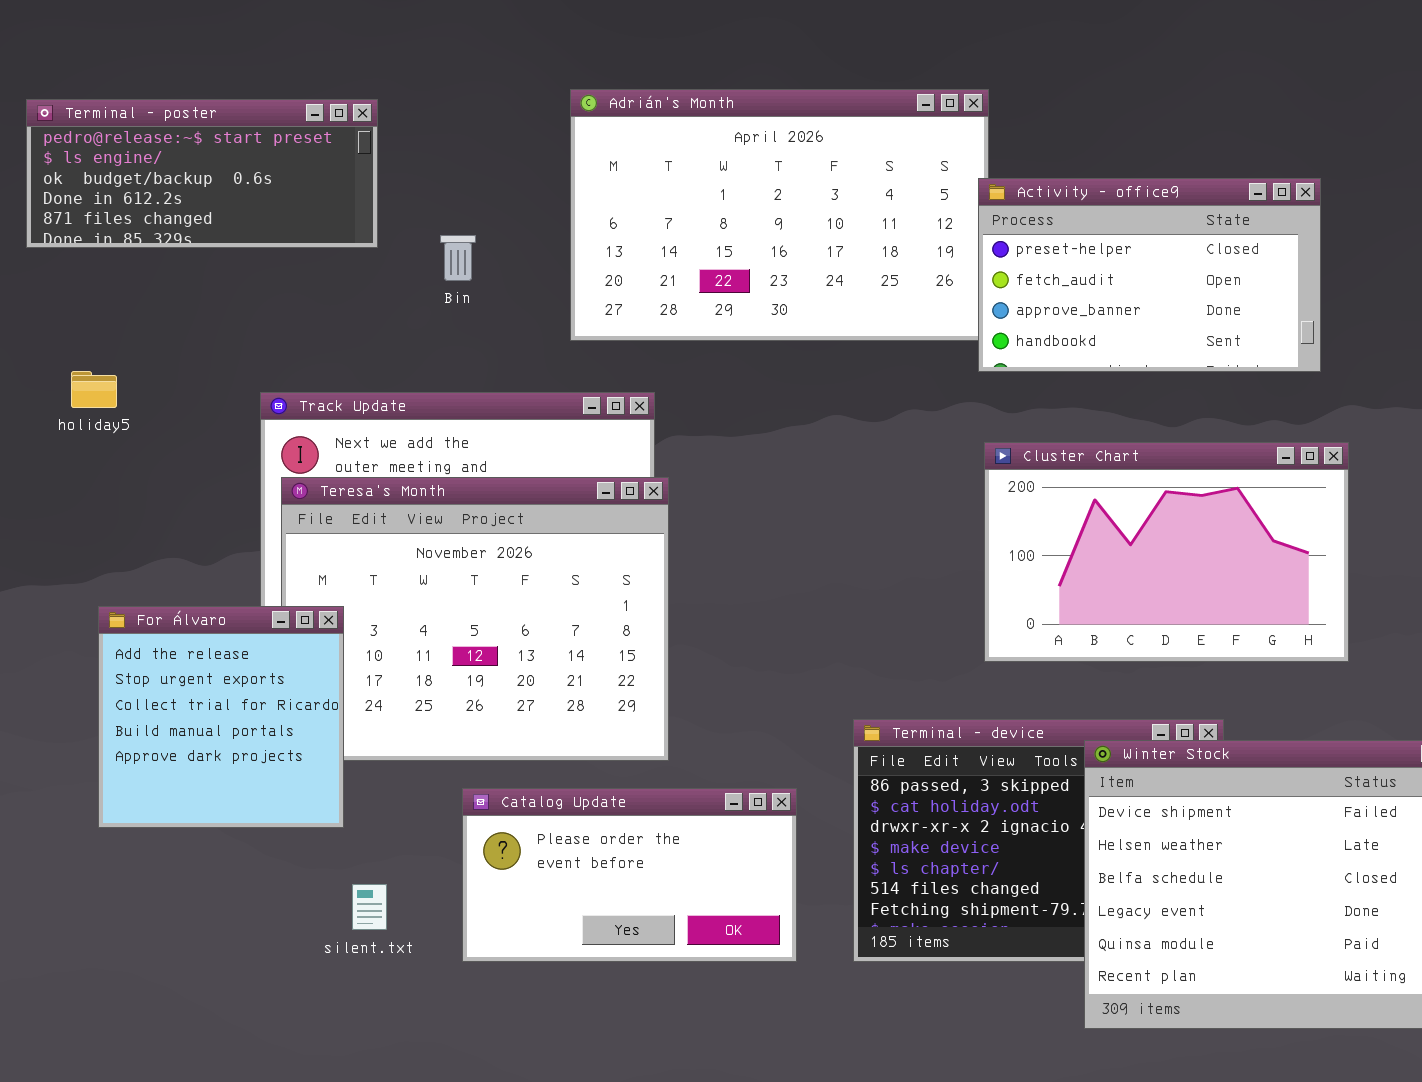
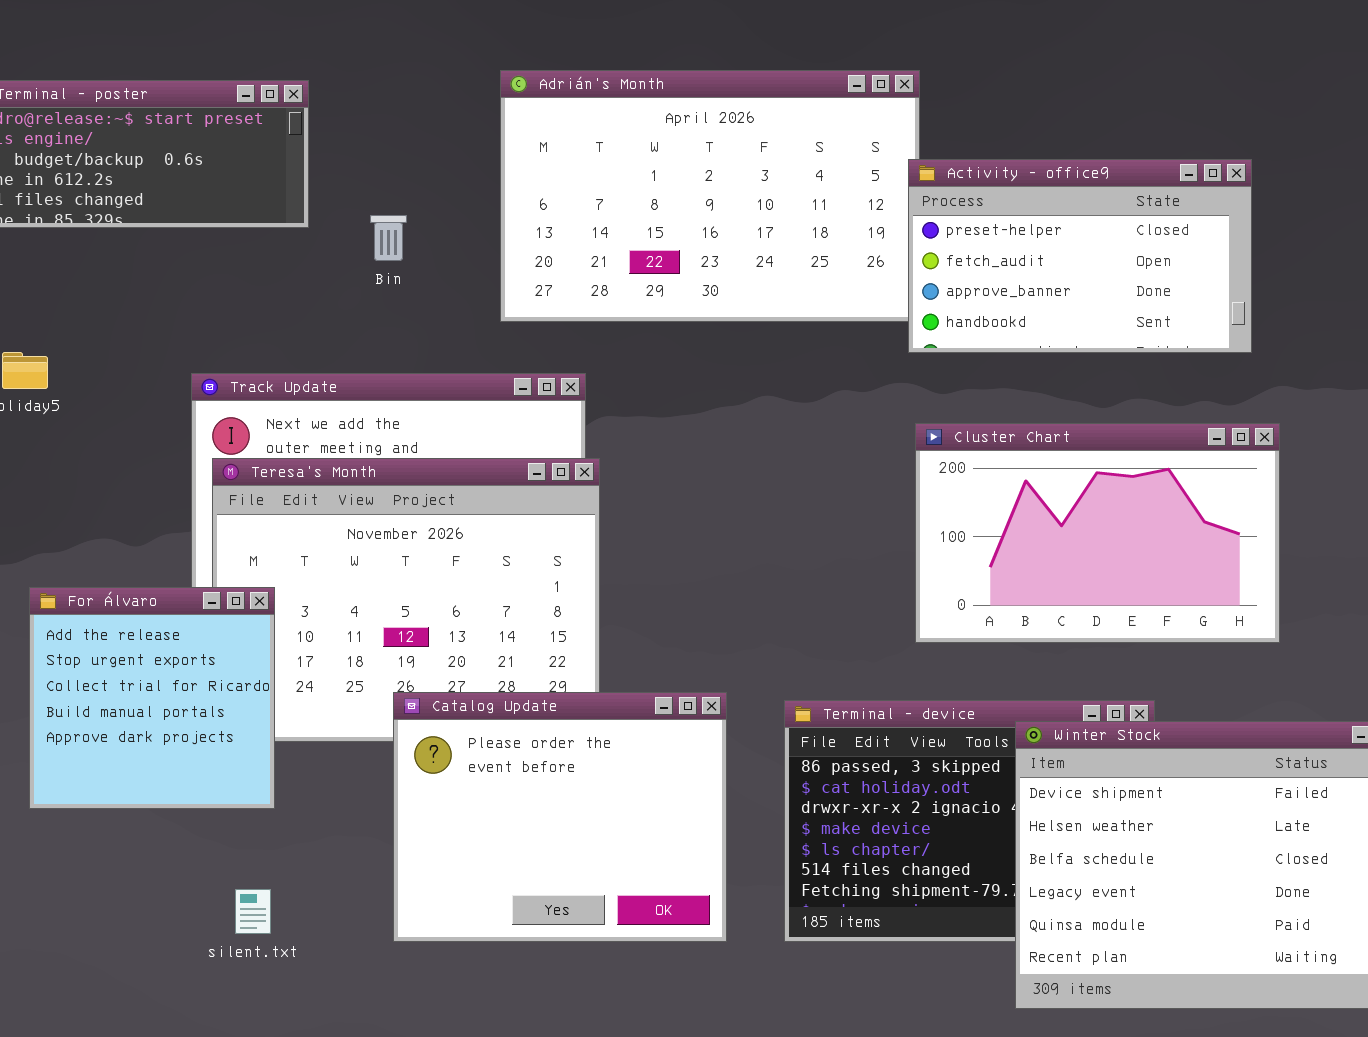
Catalog Update: [462,788,797,962] -> [393,692,727,942], resized
silent.txt: [352,884,387,930] -> [235,889,271,934], moved

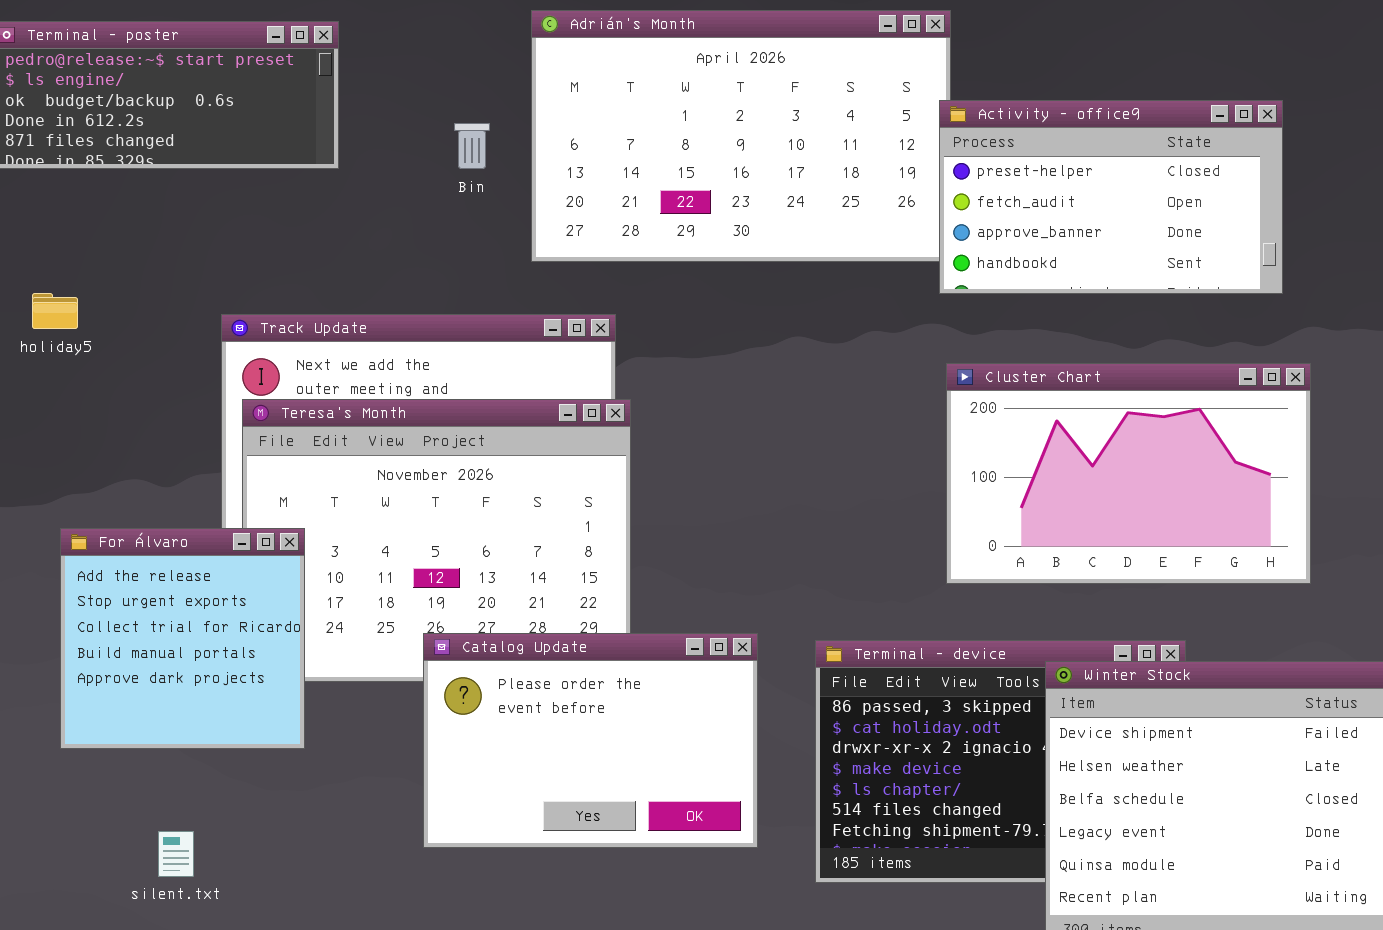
Bin: [370,215,407,261] -> [454,123,490,169], moved
Catalog Update: [393,692,727,942] -> [423,633,758,848], resized
silent.txt: [235,889,271,934] -> [158,831,194,877], moved

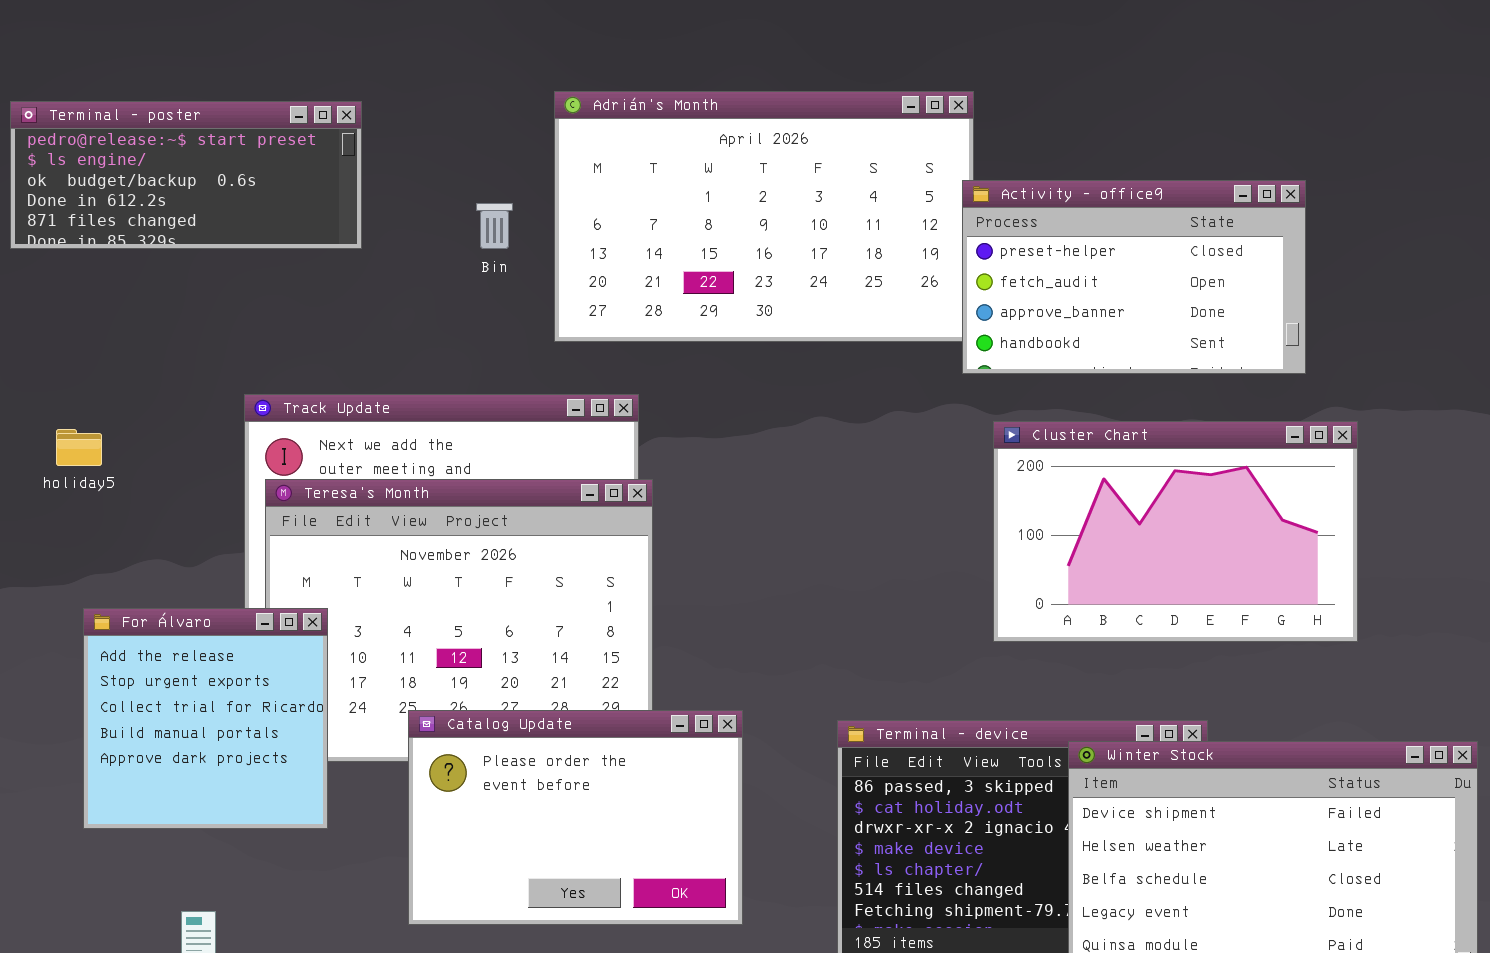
holiday5: [32,293,78,329] -> [56,429,102,466], moved
Cluster Chart: [946,363,1311,584] -> [993,421,1358,642], moved
Catalog Update: [423,633,758,848] -> [408,710,743,925], moved

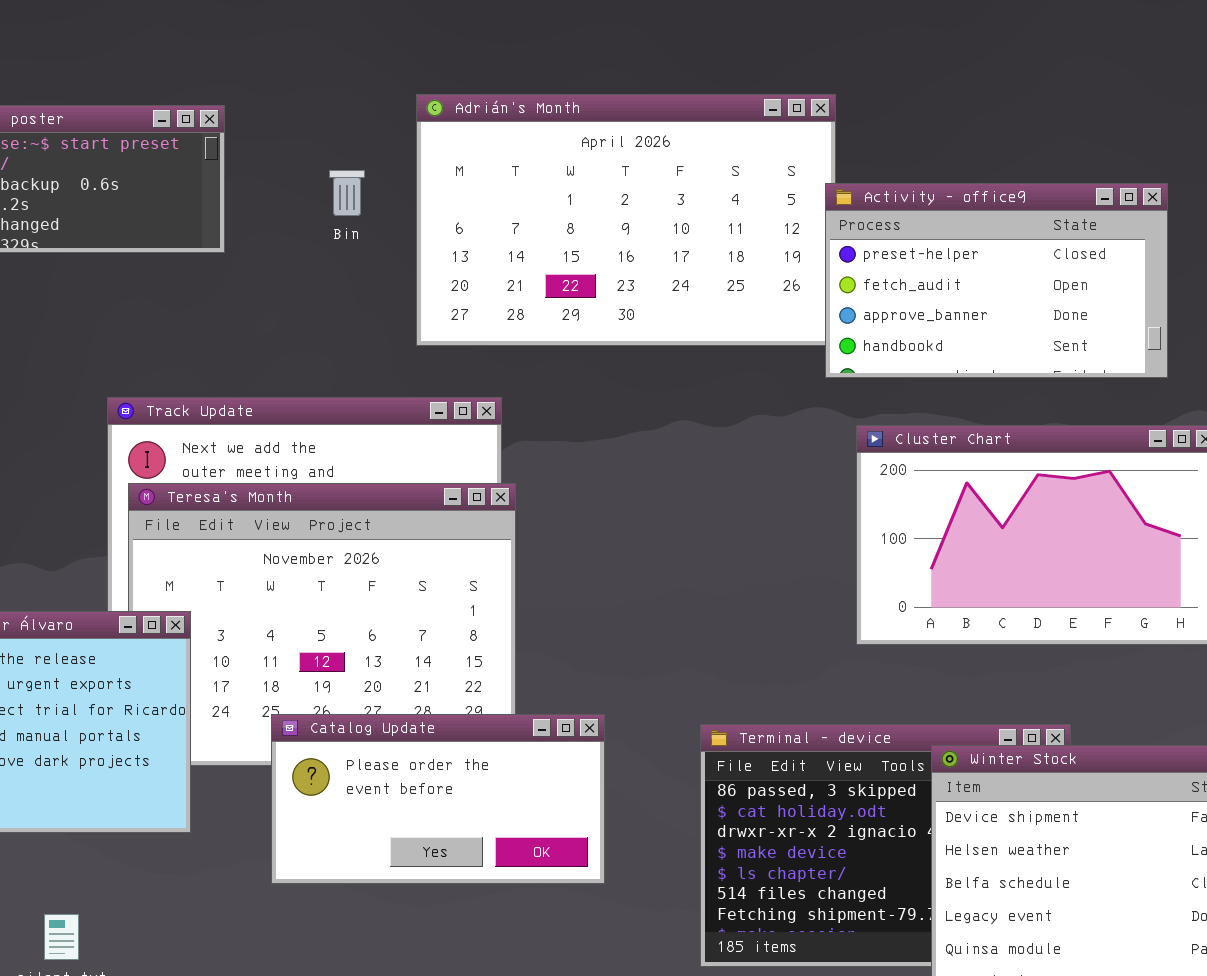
Bin: [476,203,513,249] -> [329,170,365,216], moved
Catalog Update: [408,710,743,925] -> [271,714,605,884], resized

